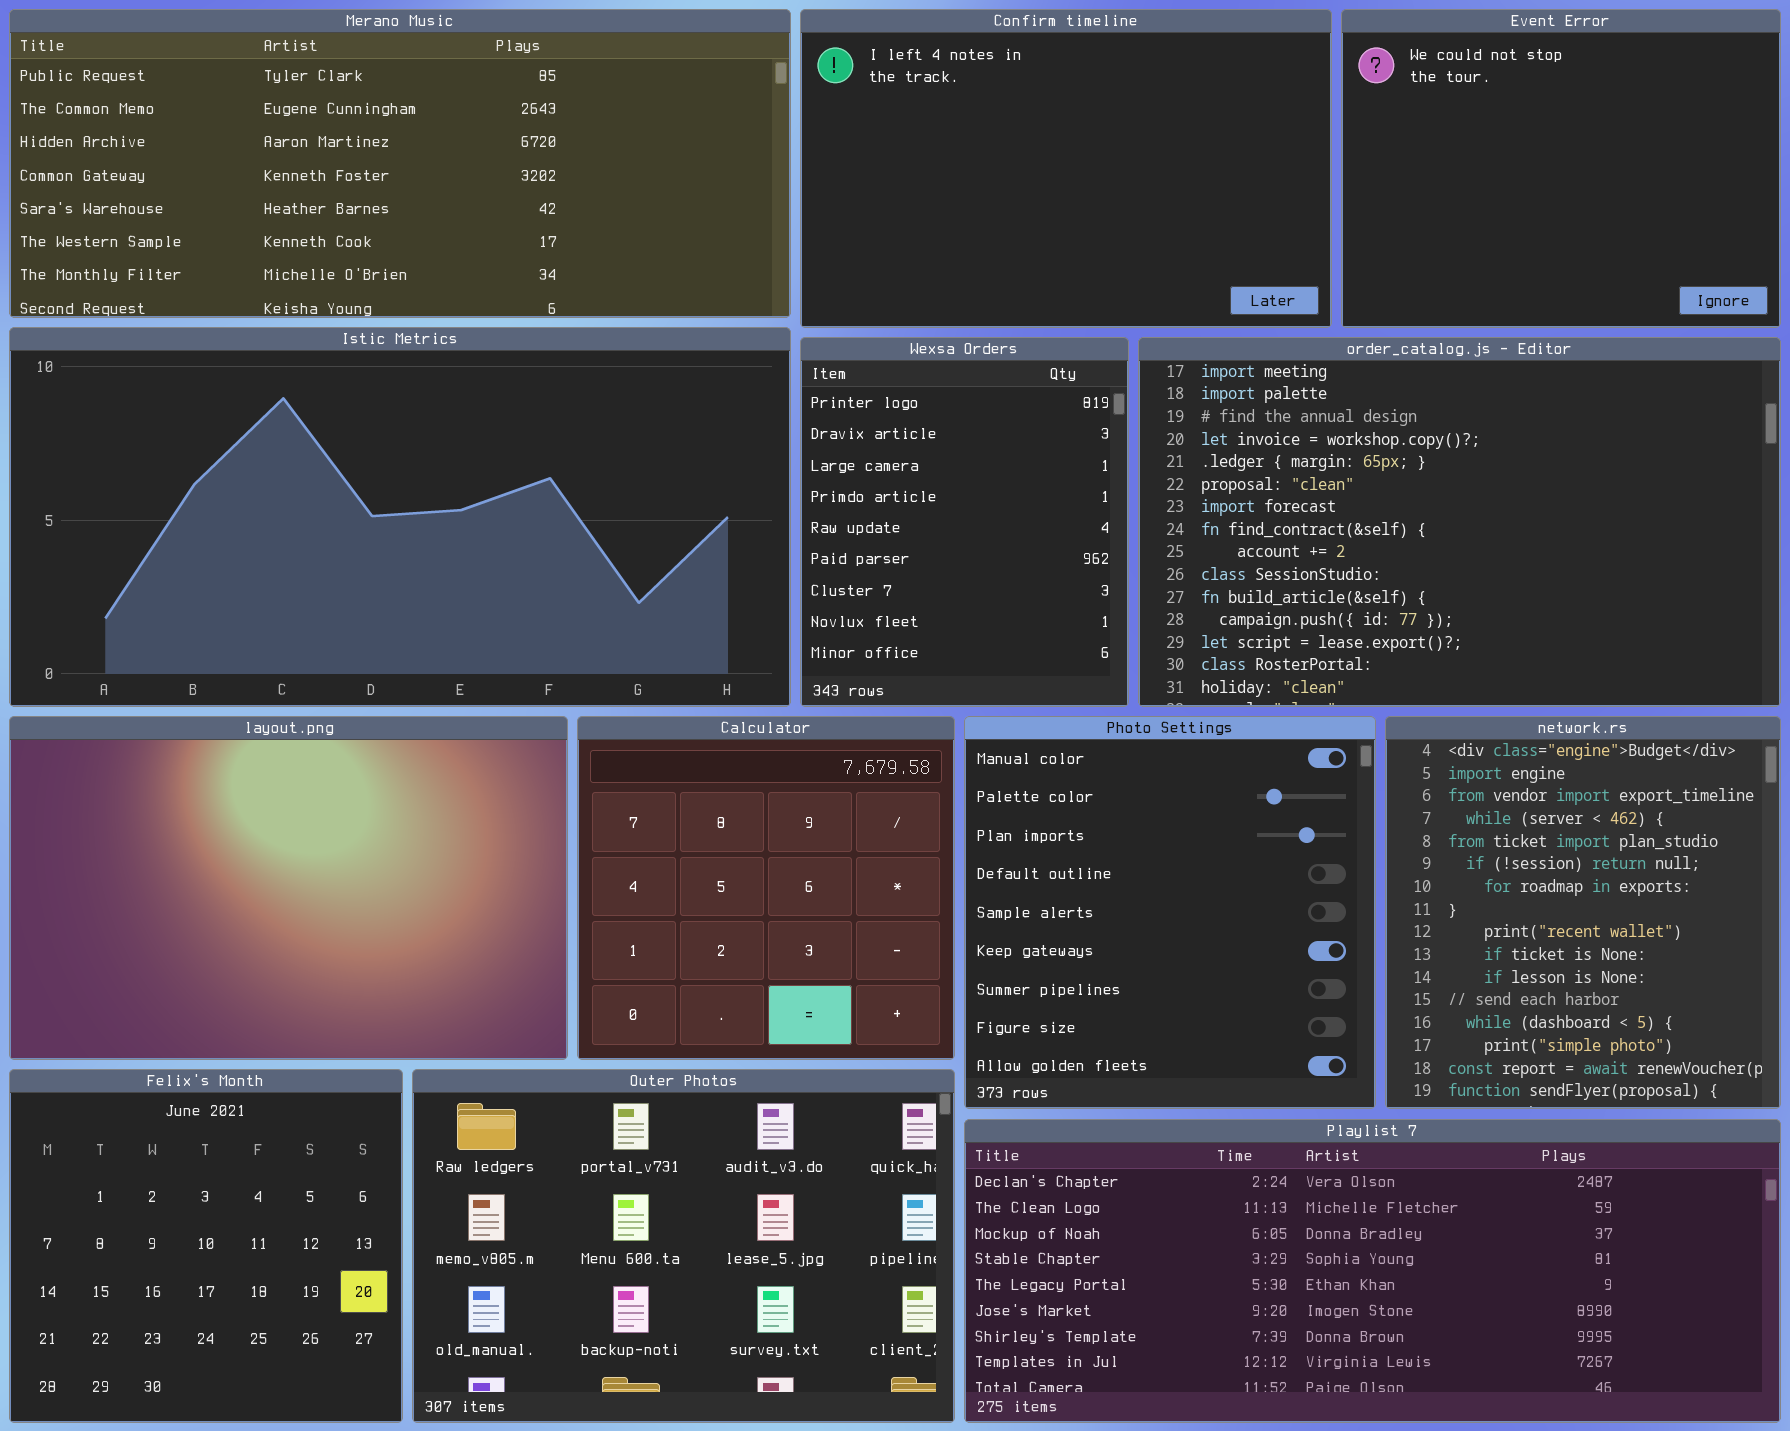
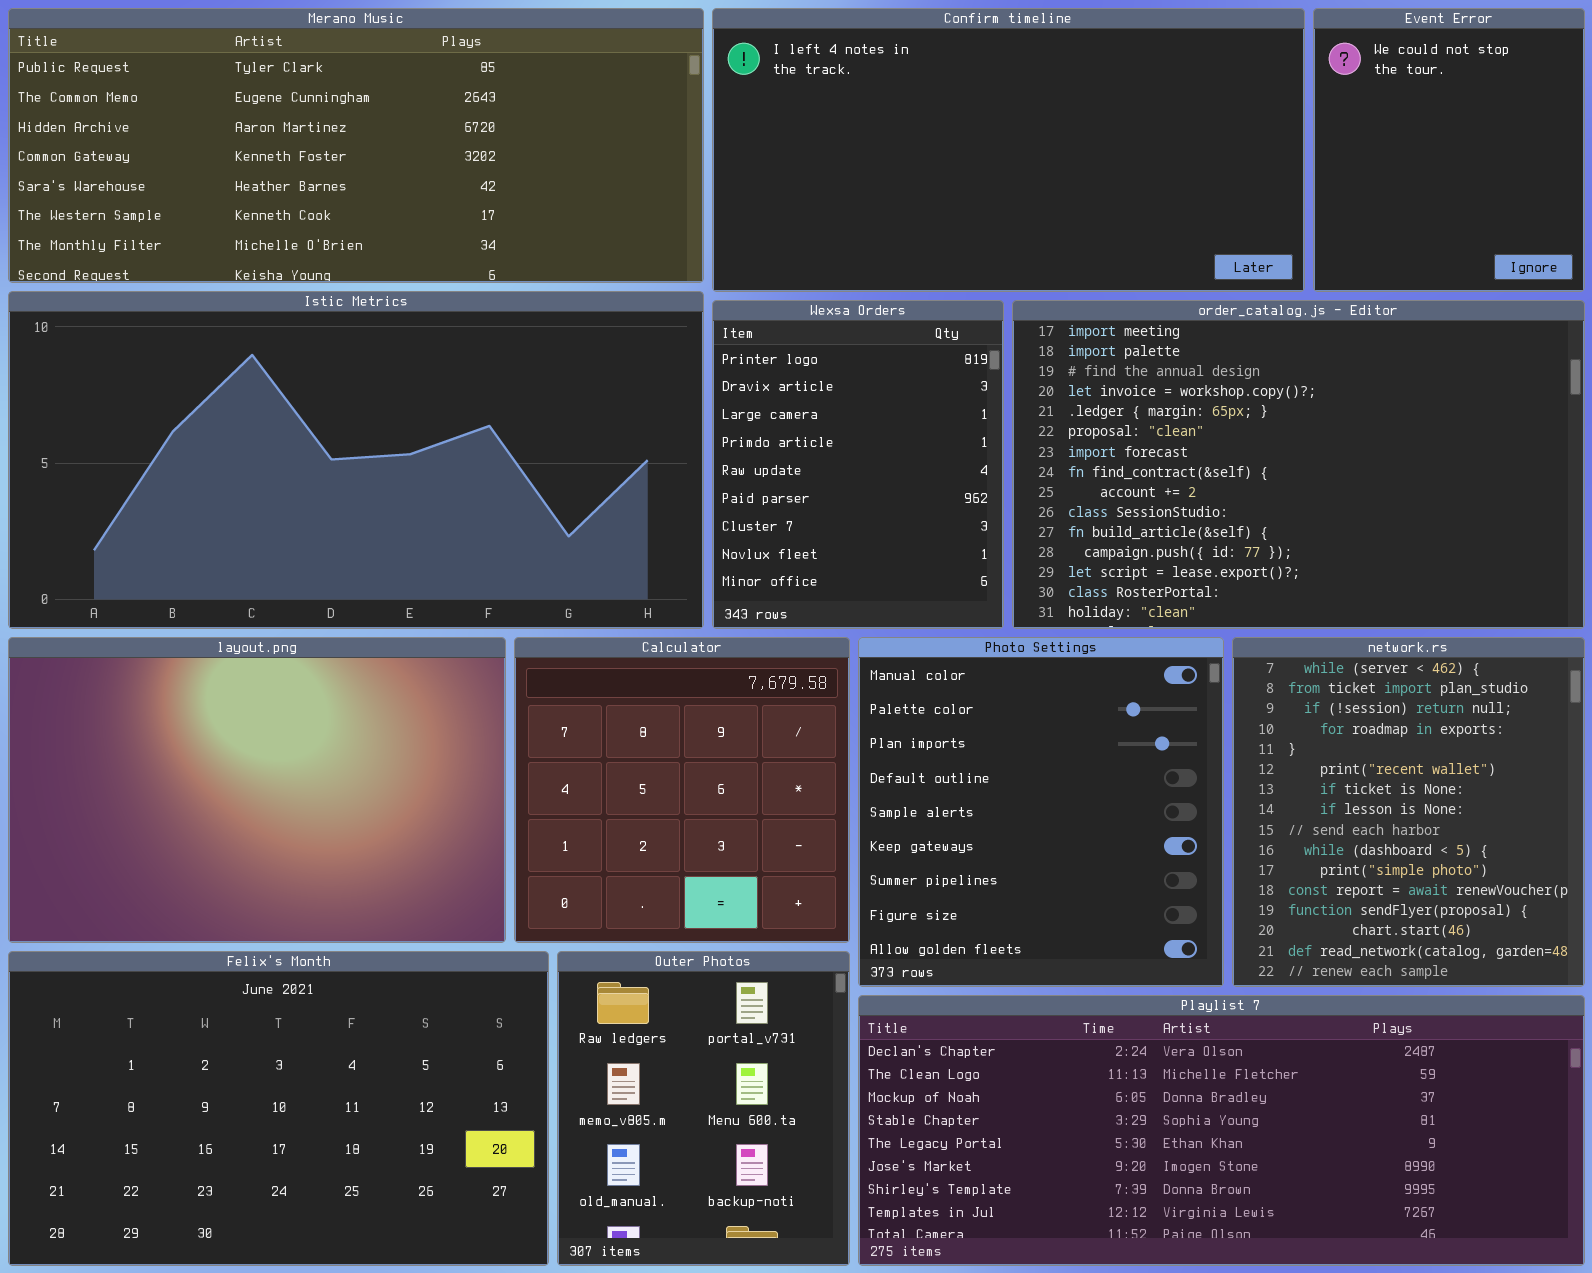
Confirm timeline: [800,9,1332,328] -> [712,8,1305,292], resized
Event Error: [1341,9,1781,328] -> [1313,8,1585,292], resized
network.rs: [1385,716,1781,1109] -> [1232,637,1585,987], scrolled down 3 rows
Felix's Month: [9,1069,403,1423] -> [8,951,549,1266], resized
Outer Photos: [412,1069,955,1423] -> [557,951,850,1266], resized

